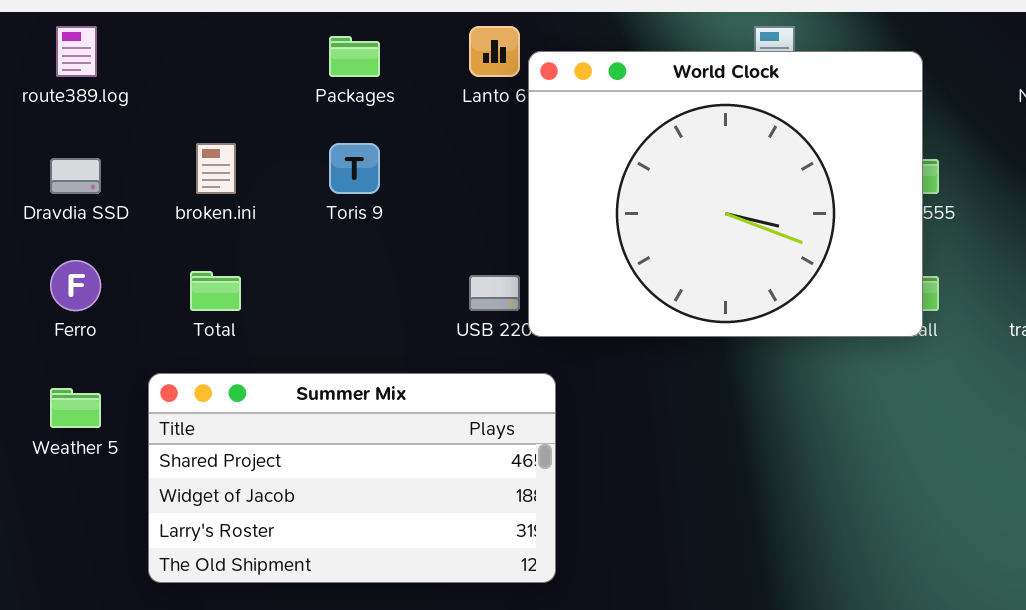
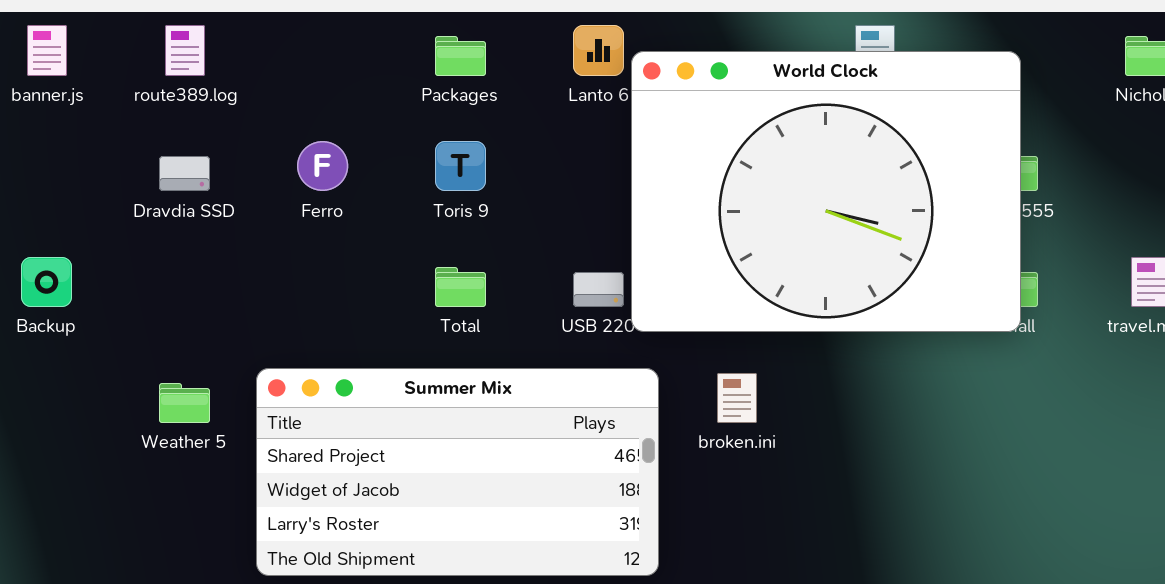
broken.ini: [196,143,236,194] -> [717,373,757,423], moved
Ferro: [50,260,101,311] -> [297,141,348,191], moved
Total: [190,271,241,311] -> [435,267,486,307], moved

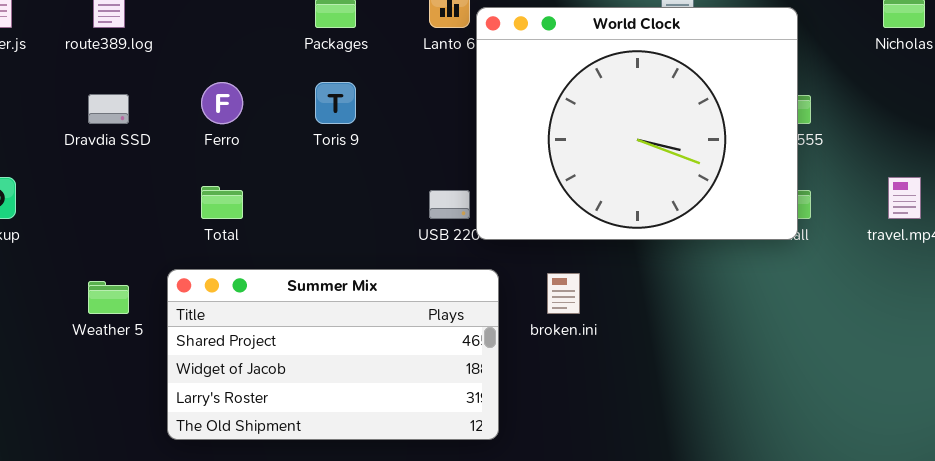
Total: [435,267,486,307] -> [201,186,243,219], moved

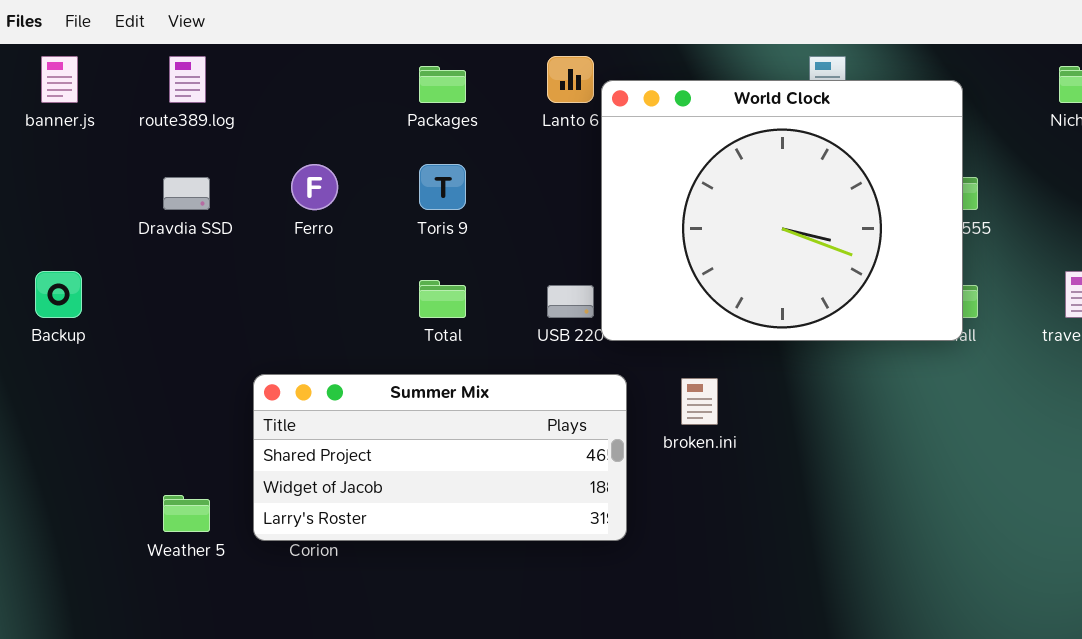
Total: [201,186,243,219] -> [419,280,466,318], moved
Summer Mix: [167,269,499,440] -> [253,374,627,541], resized
Weather 5: [88,281,129,314] -> [163,495,210,532], moved

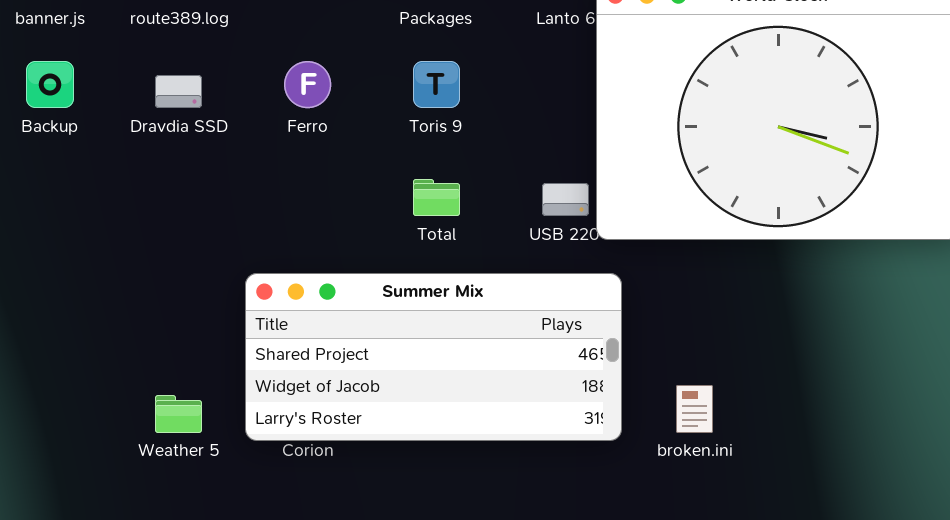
Backup: [35,271,82,318] -> [26,61,74,108], moved
broken.ini: [681,378,718,425] -> [676,385,713,433], moved

